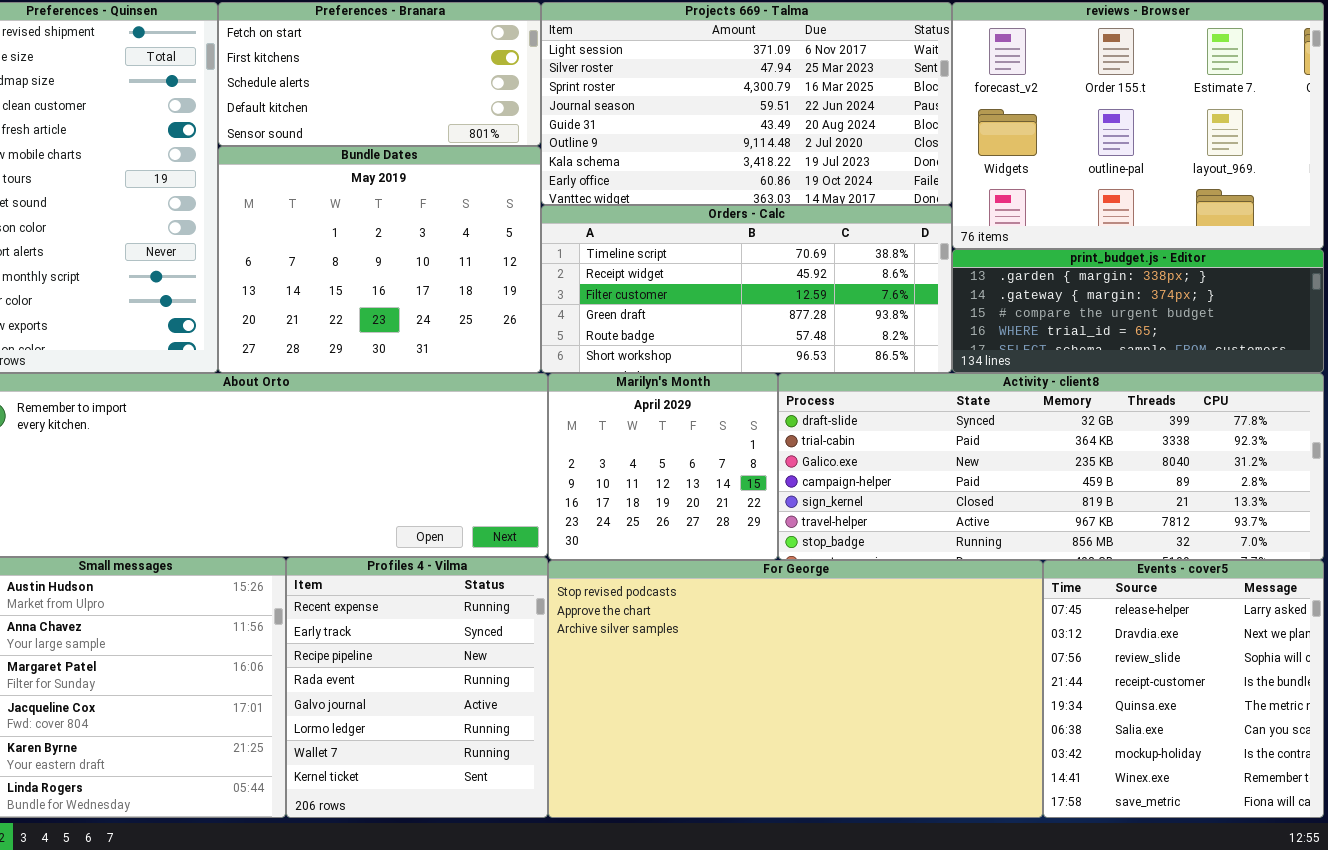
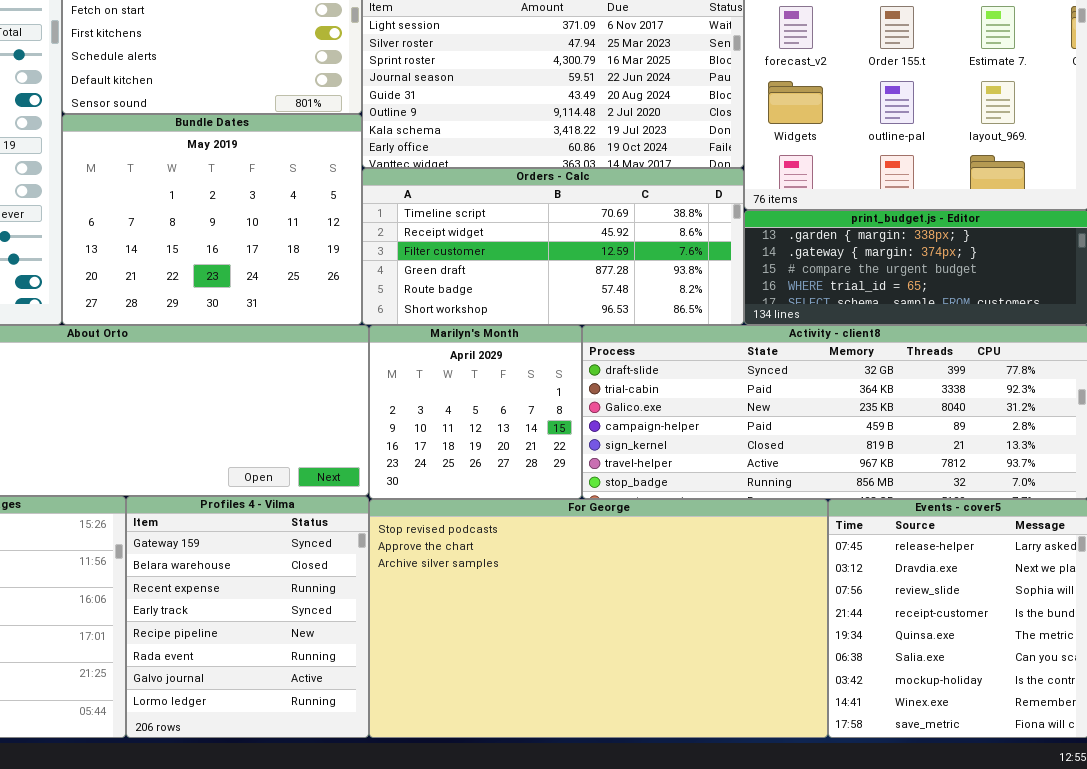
Profiles 4 - Vilma: [286,557,548,818] -> [126,496,369,738], scrolled up 2 rows

